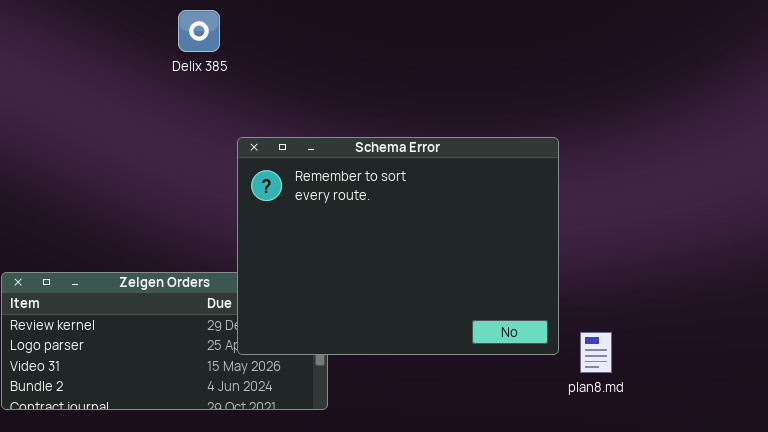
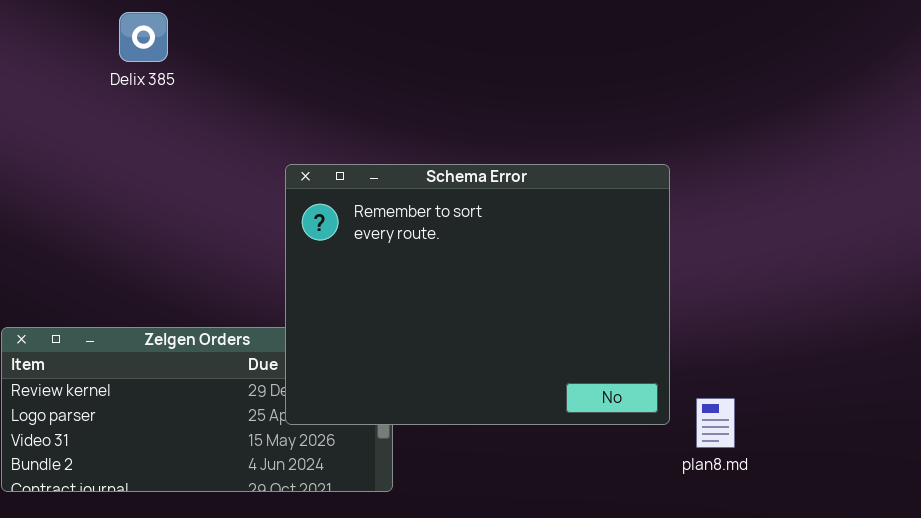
Delix 385: [178,10,220,52] -> [119,12,168,62], moved

